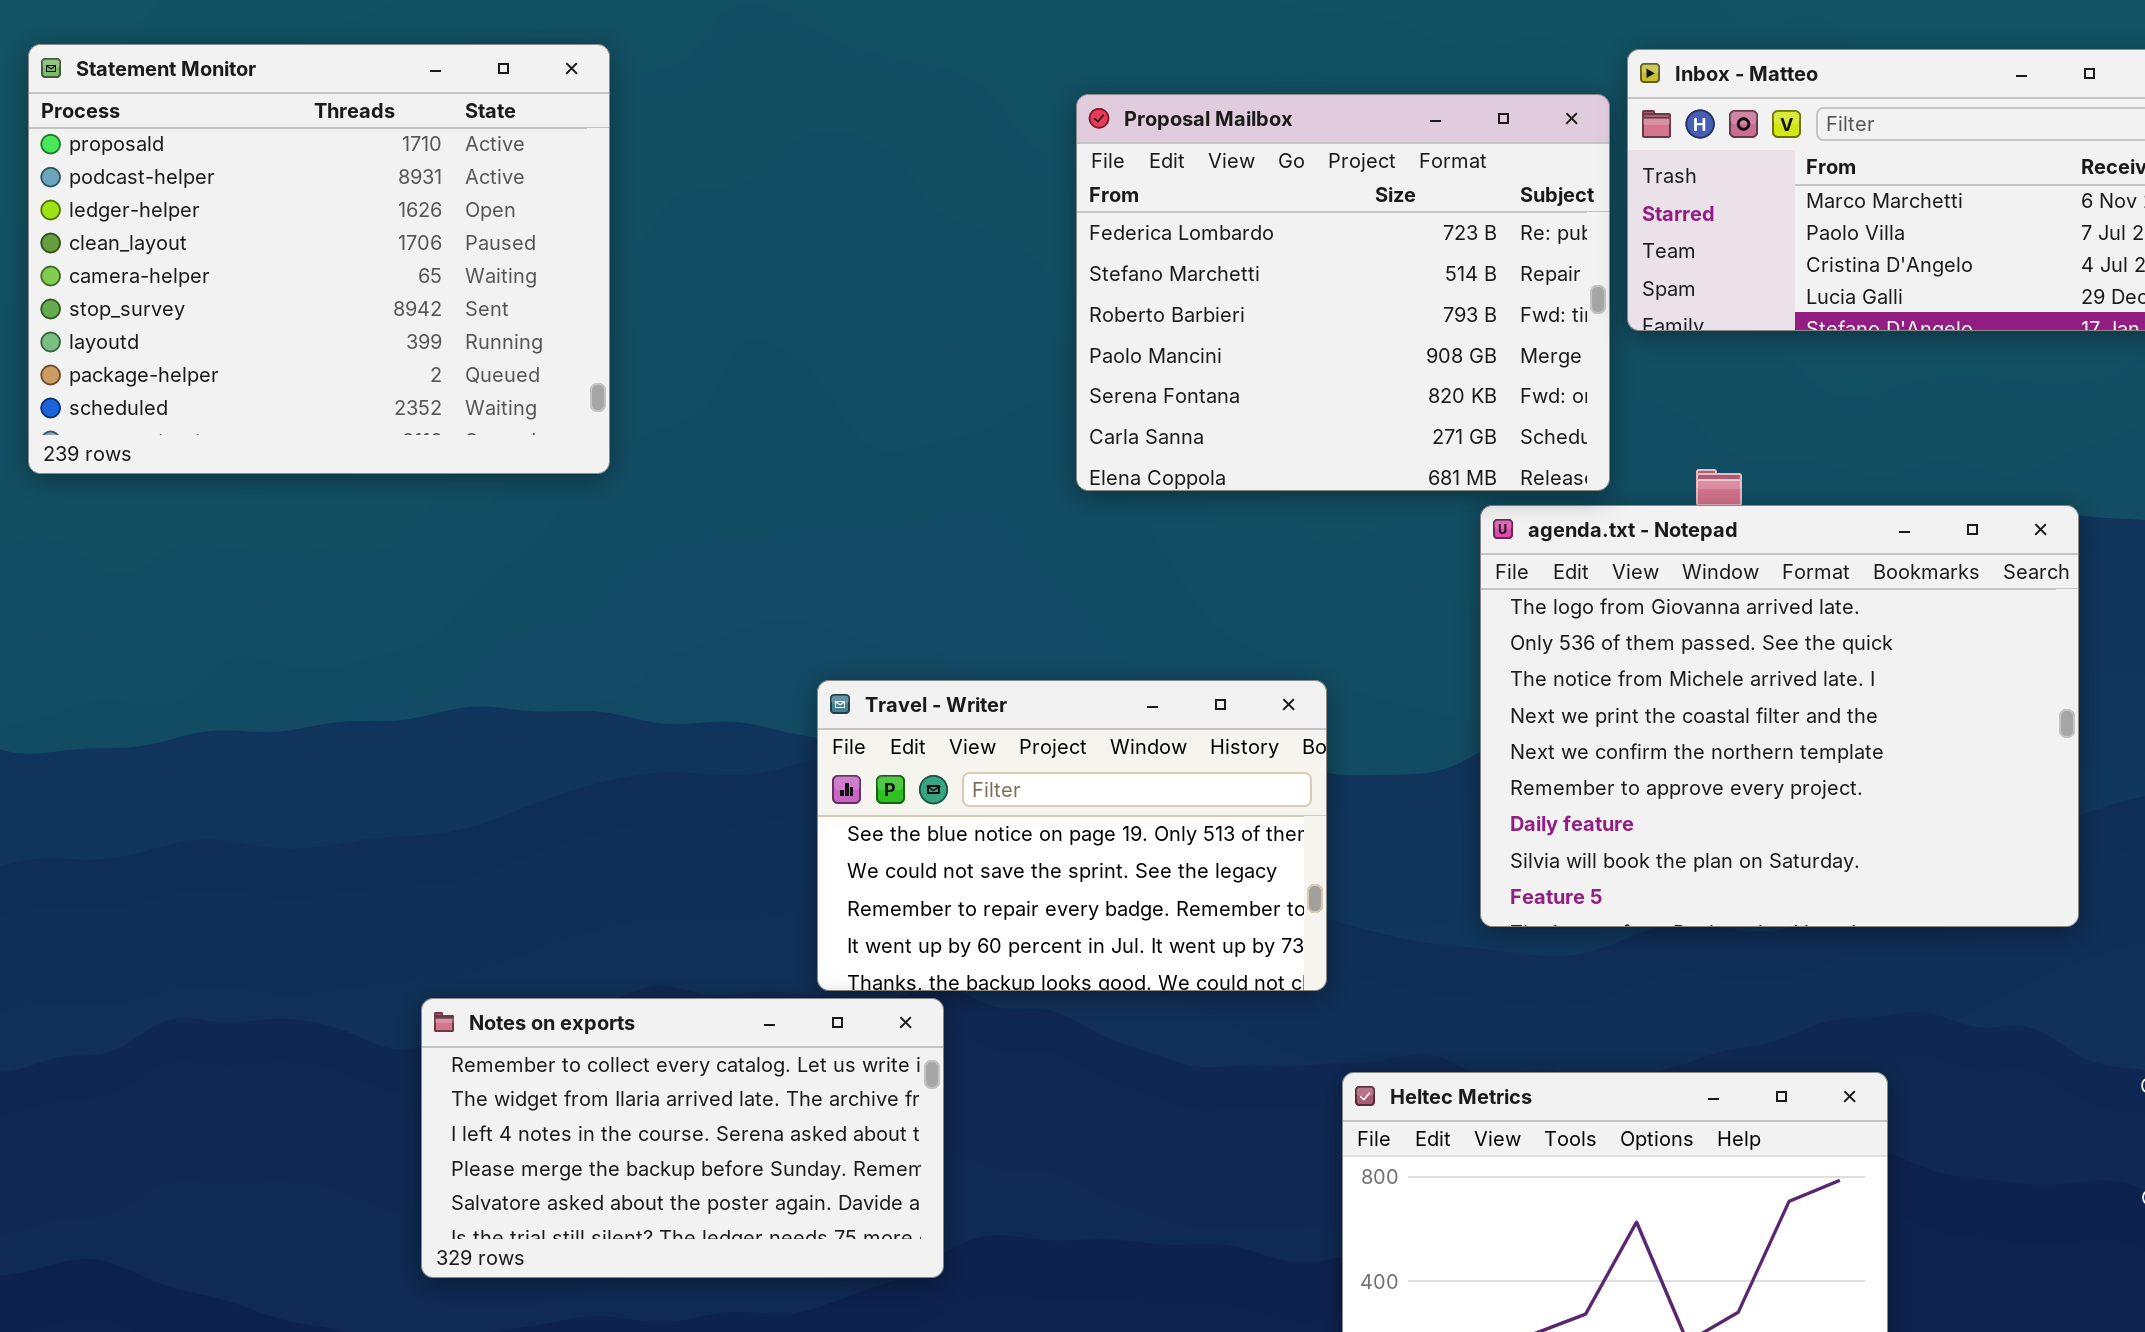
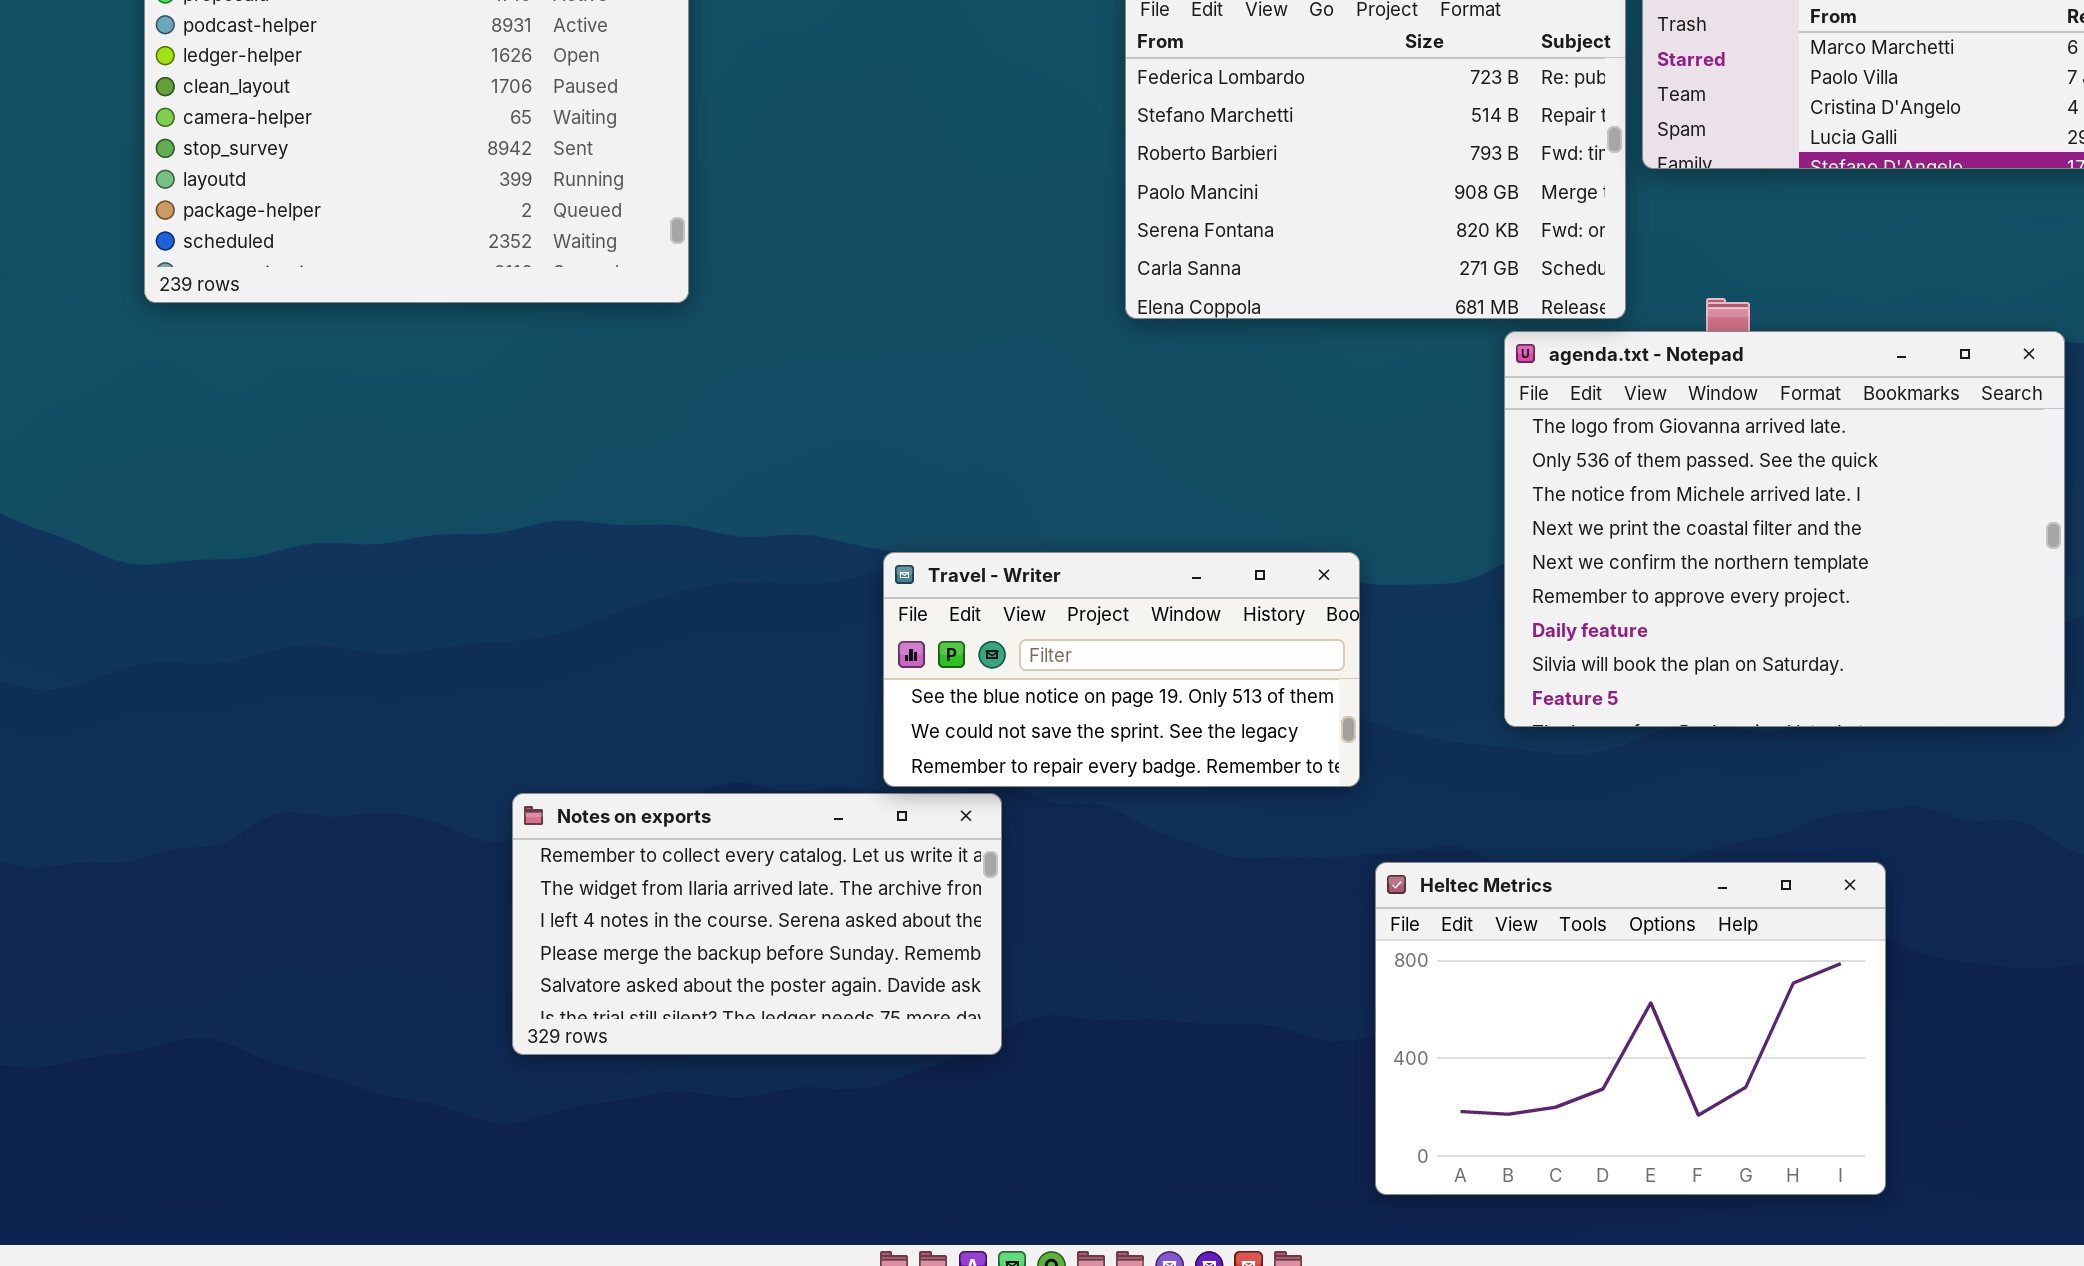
Travel - Writer: [817,680,1327,991] -> [883,552,1360,787], resized

